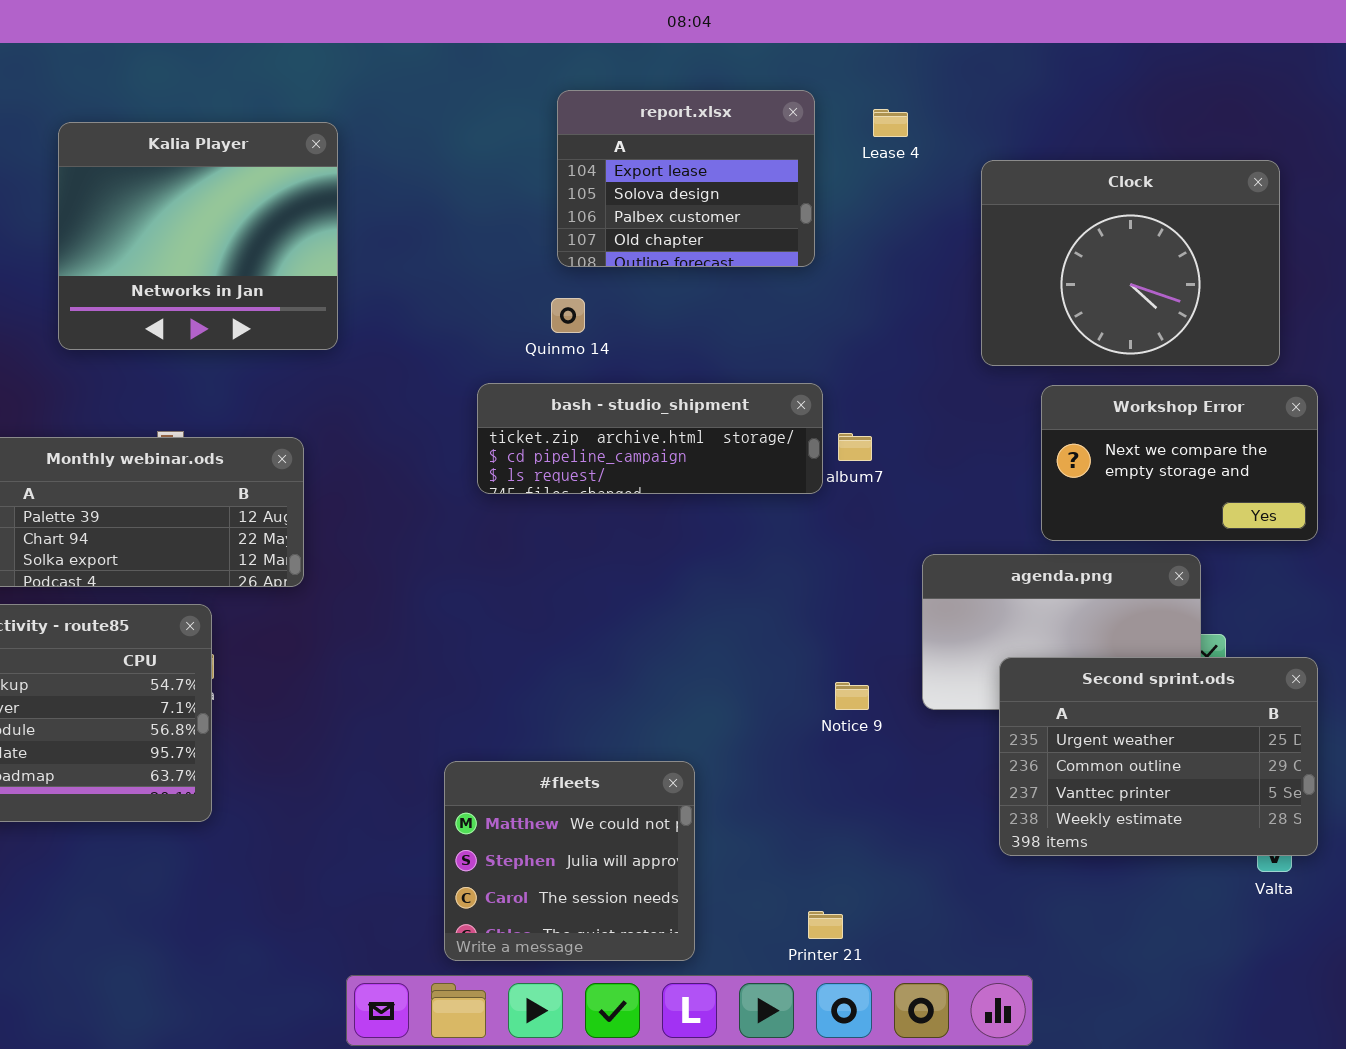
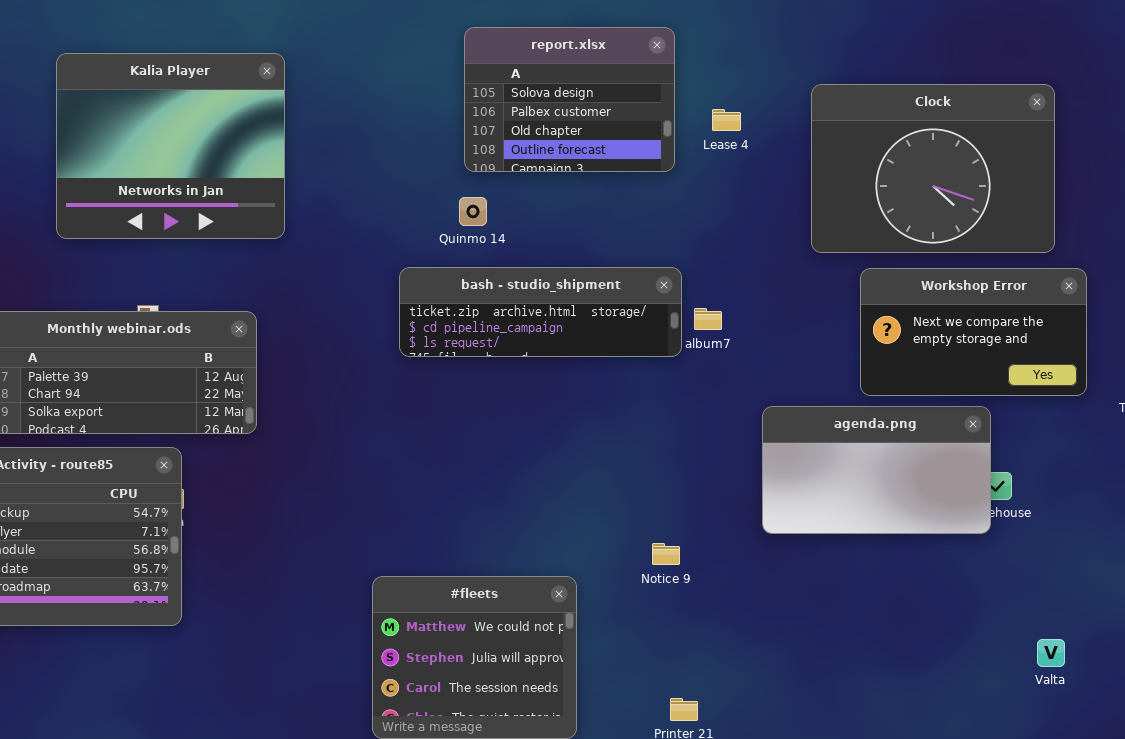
report.xlsx: [557,90,815,267] -> [464,27,675,172], scrolled down 1 row
Lease 4: [873,109,908,137] -> [712,109,741,131], moved
Second sprint.ods: [999,657,1318,856] -> none, closed
Notice 9: [835,682,869,710] -> [652,543,680,565], moved

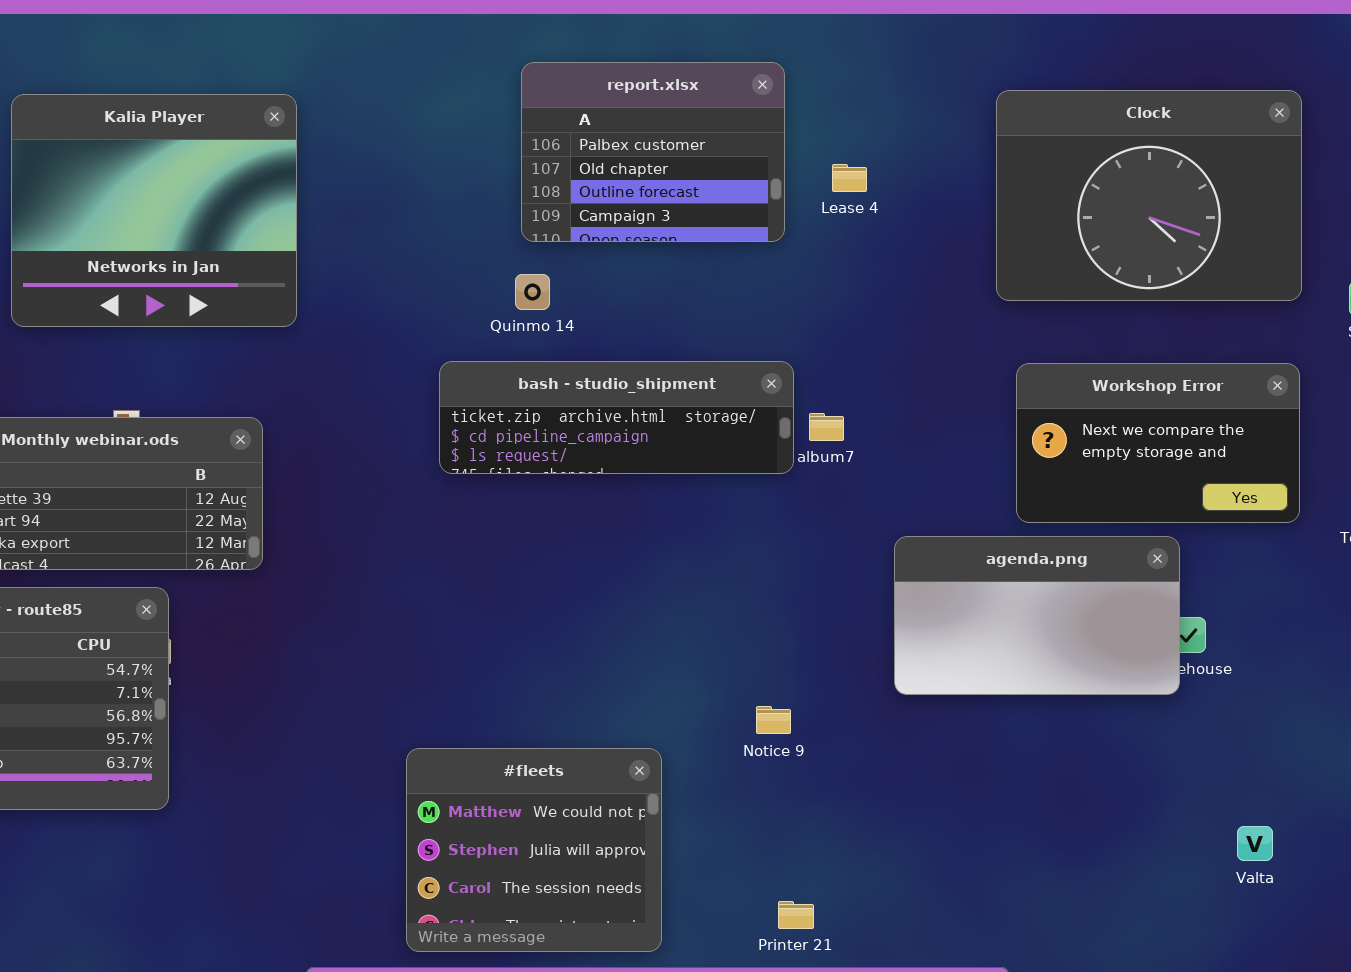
report.xlsx: [464,27,675,172] -> [521,62,785,242], scrolled down 1 row
Clock: [811,84,1055,253] -> [996,90,1302,301], moved

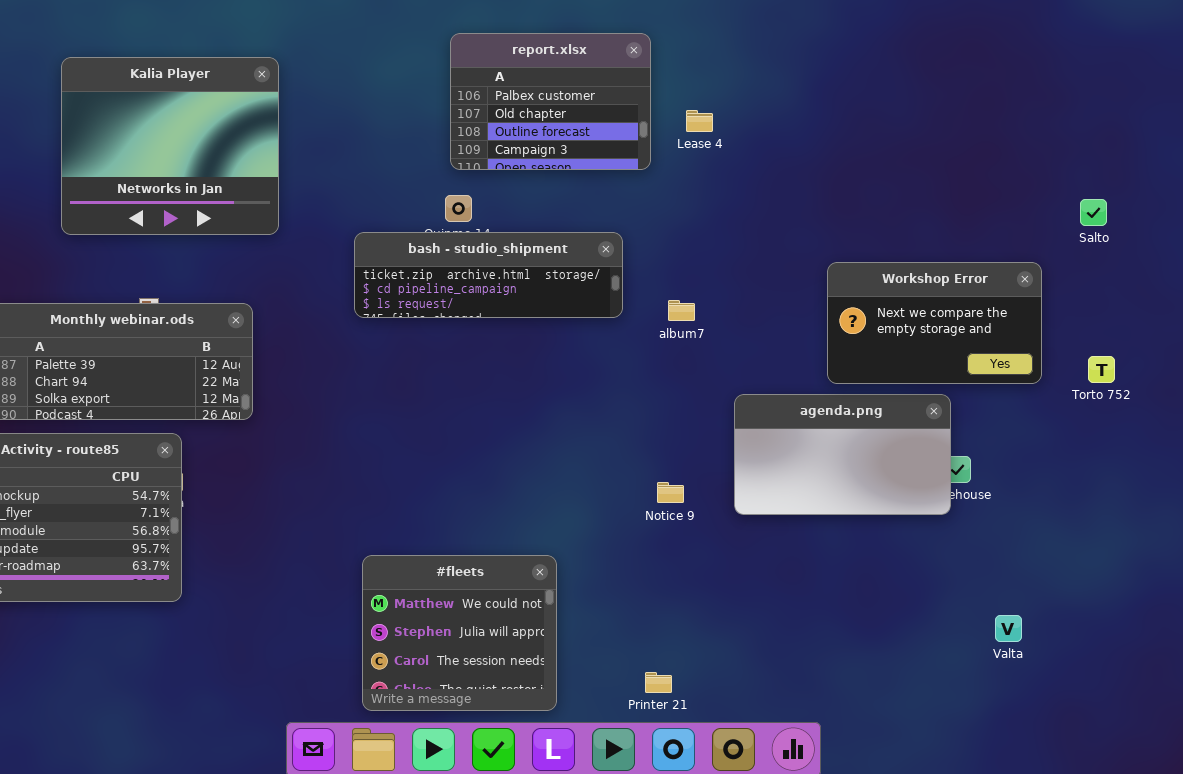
Clock: [996,90,1302,301] -> none, closed
bash - studio_shipment: [439,361,794,474] -> [354,232,623,318], moved
Notice 9: [756,706,791,734] -> [657,482,684,503], moved

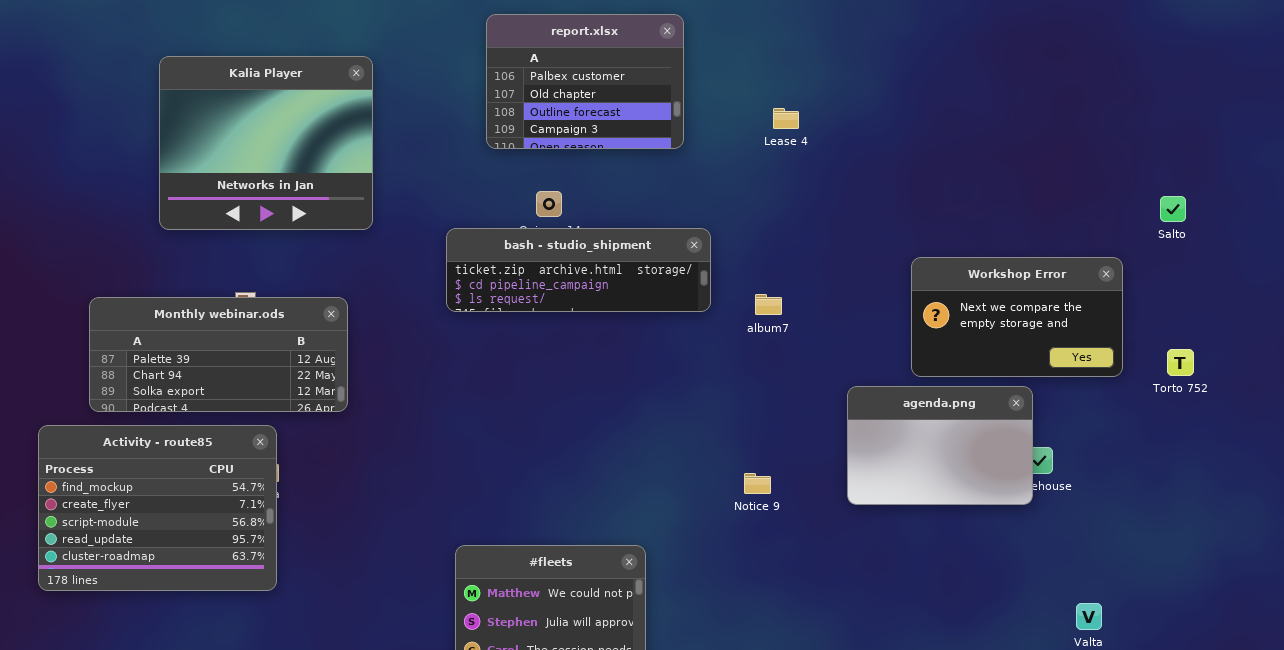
report.xlsx: [450,33,651,170] -> [486,14,684,149], moved
agenda.png: [734,394,951,515] -> [847,386,1033,505], resized

